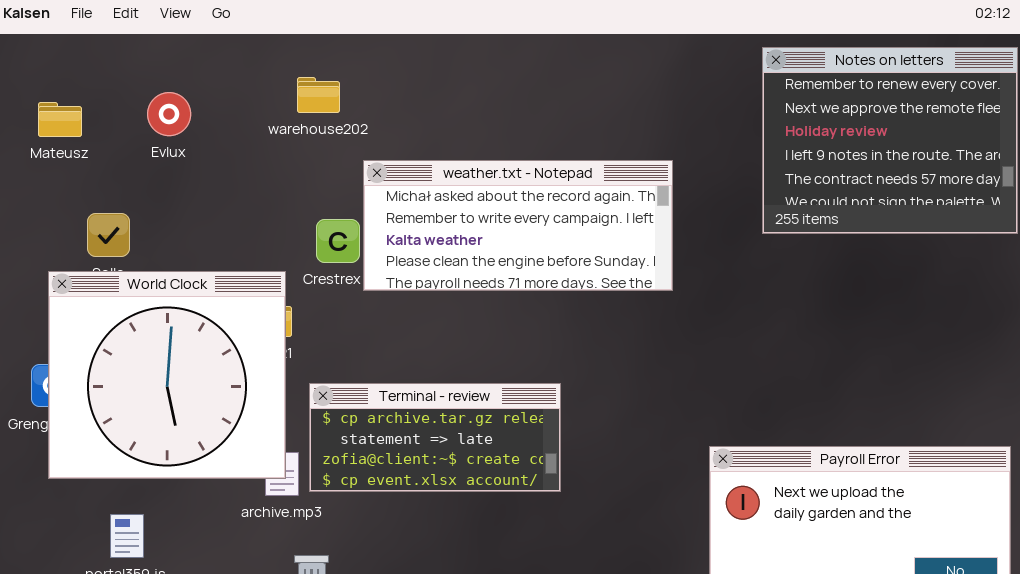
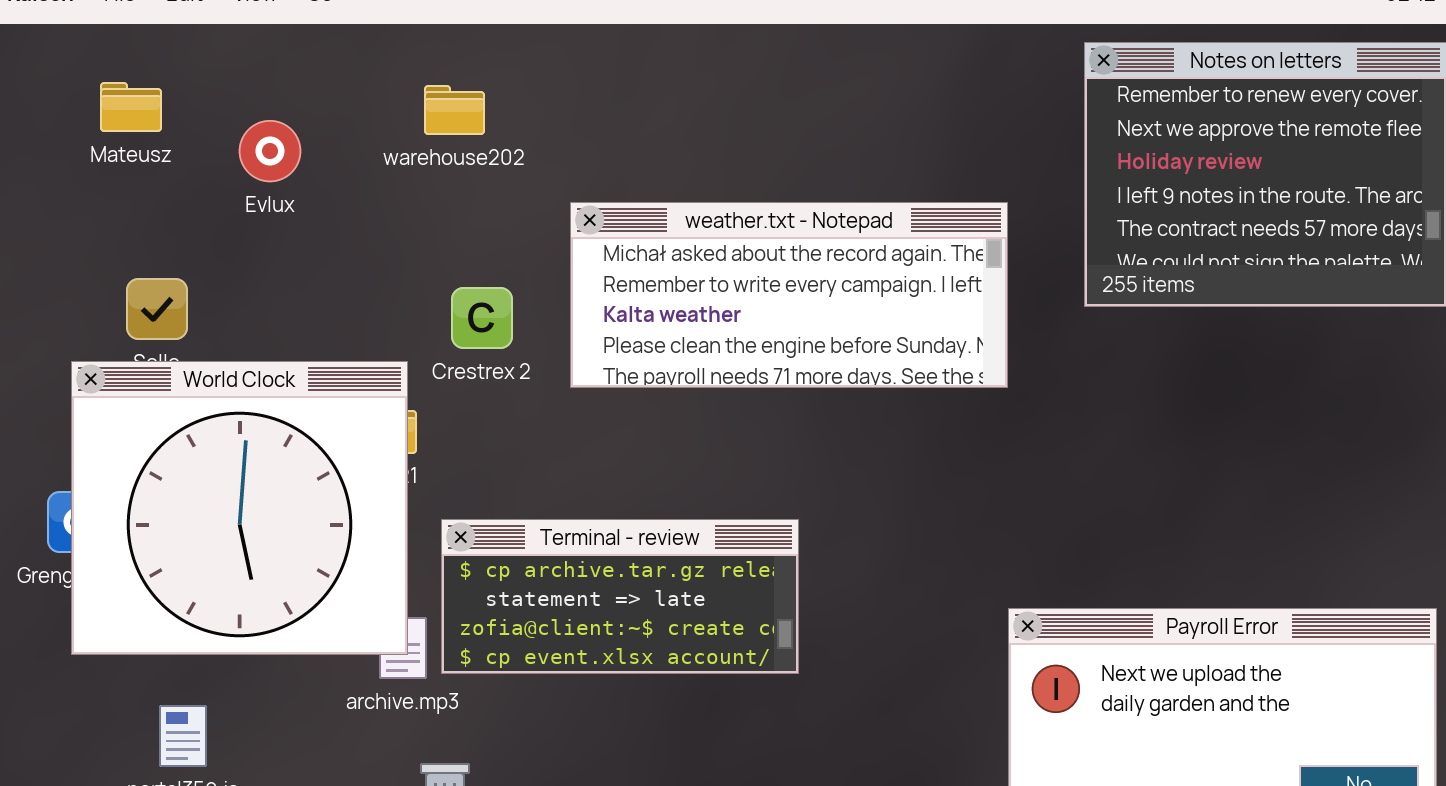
Evlux: [147,92,191,136] -> [239,120,301,182], moved
Mateusz: [38,102,82,137] -> [100,82,162,132], moved
weather.txt - Notepad: [363,160,673,291] -> [570,202,1008,388], moved

